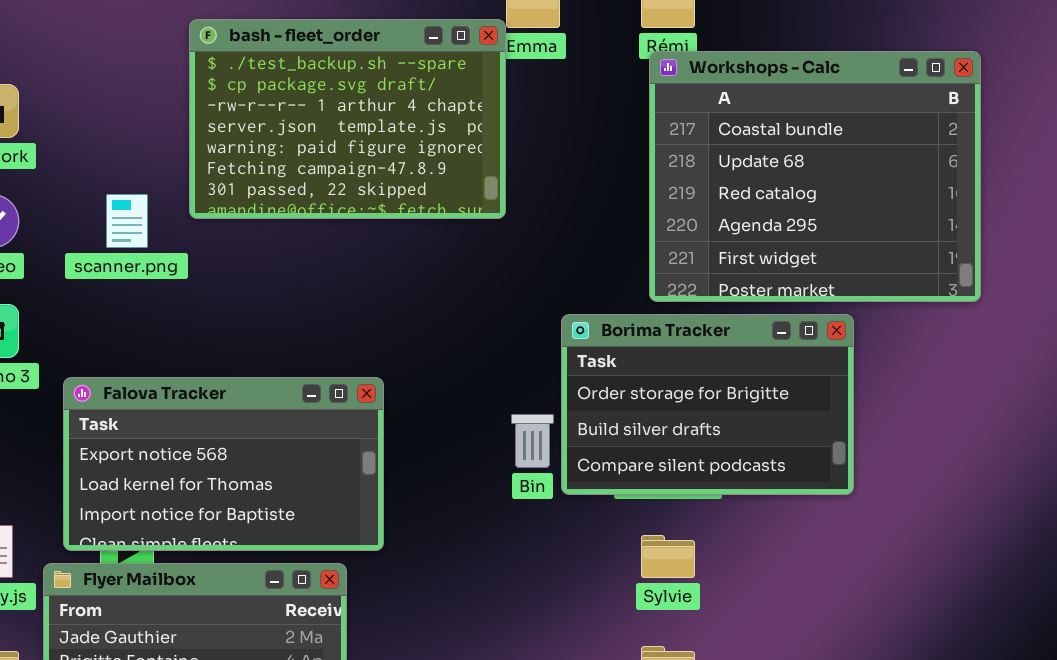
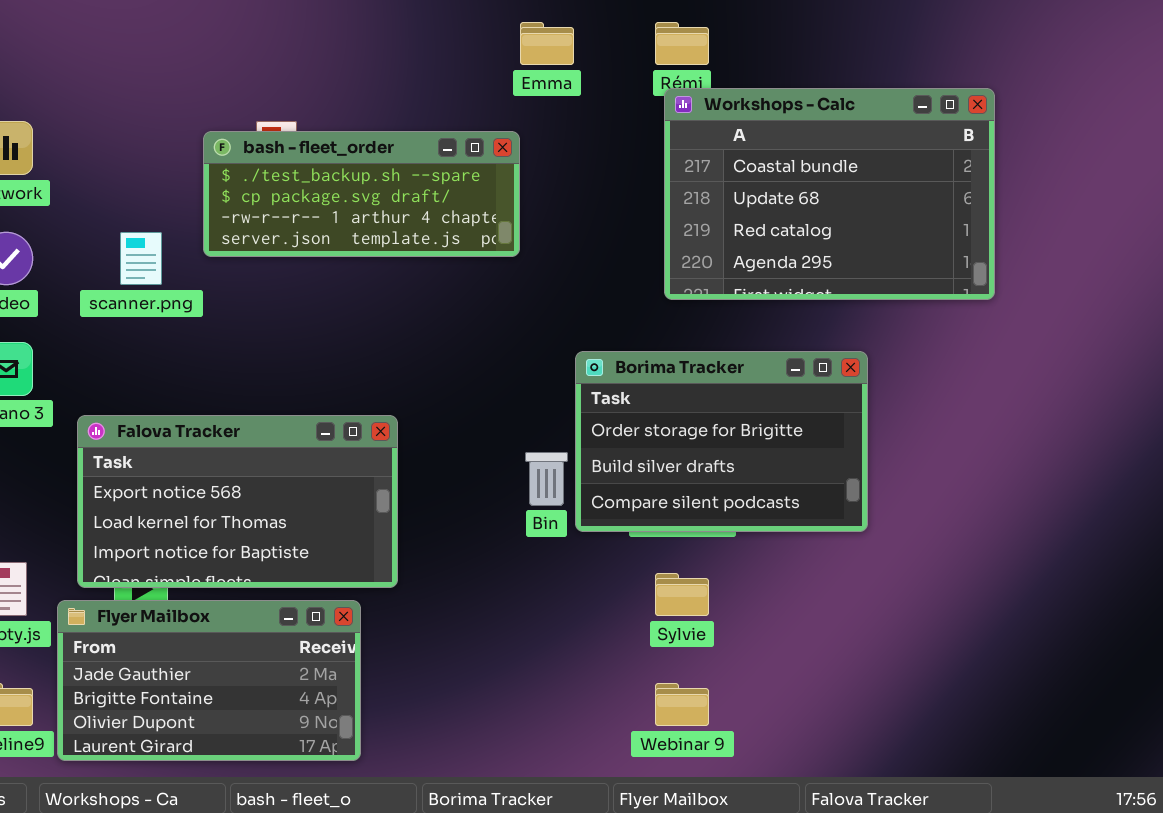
bash - fleet_order: [189,19,506,219] -> [203,131,520,257], resized
Workshops - Calc: [649,51,981,302] -> [664,88,995,300], resized

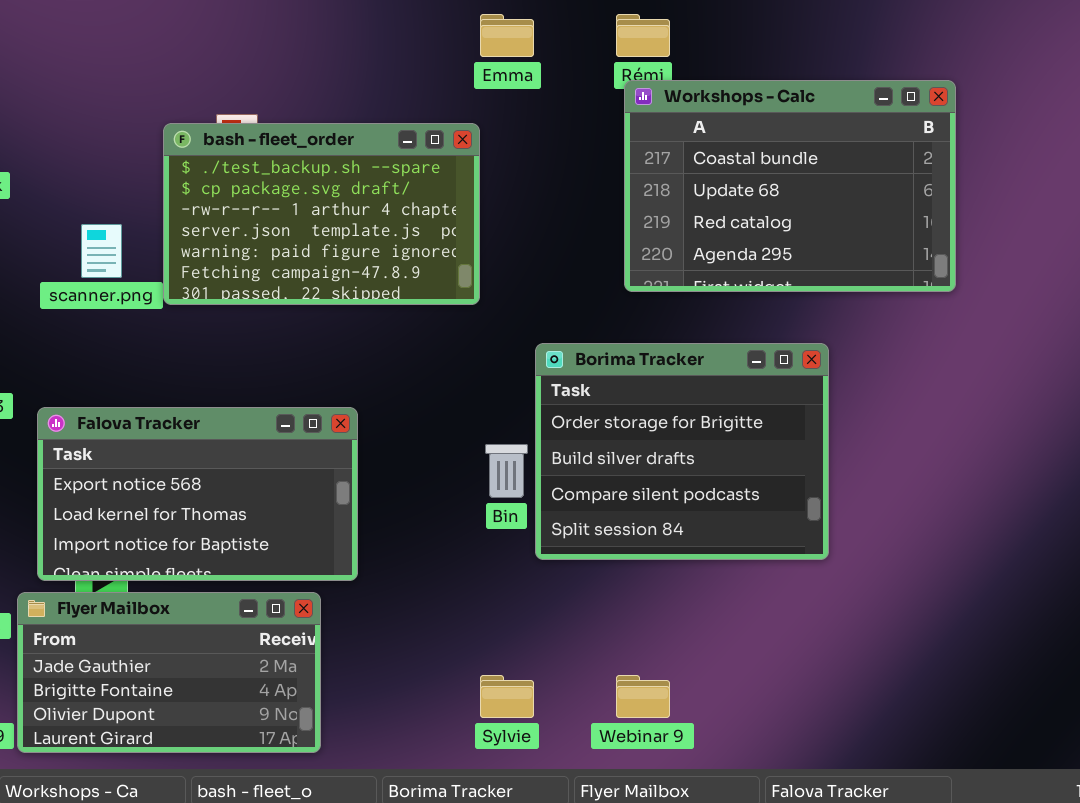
bash - fleet_order: [203,131,520,257] -> [163,123,480,305], resized
Borima Tracker: [575,351,868,532] -> [535,343,829,560], resized
Sylvie: [655,573,709,616] -> [480,675,534,718], moved

